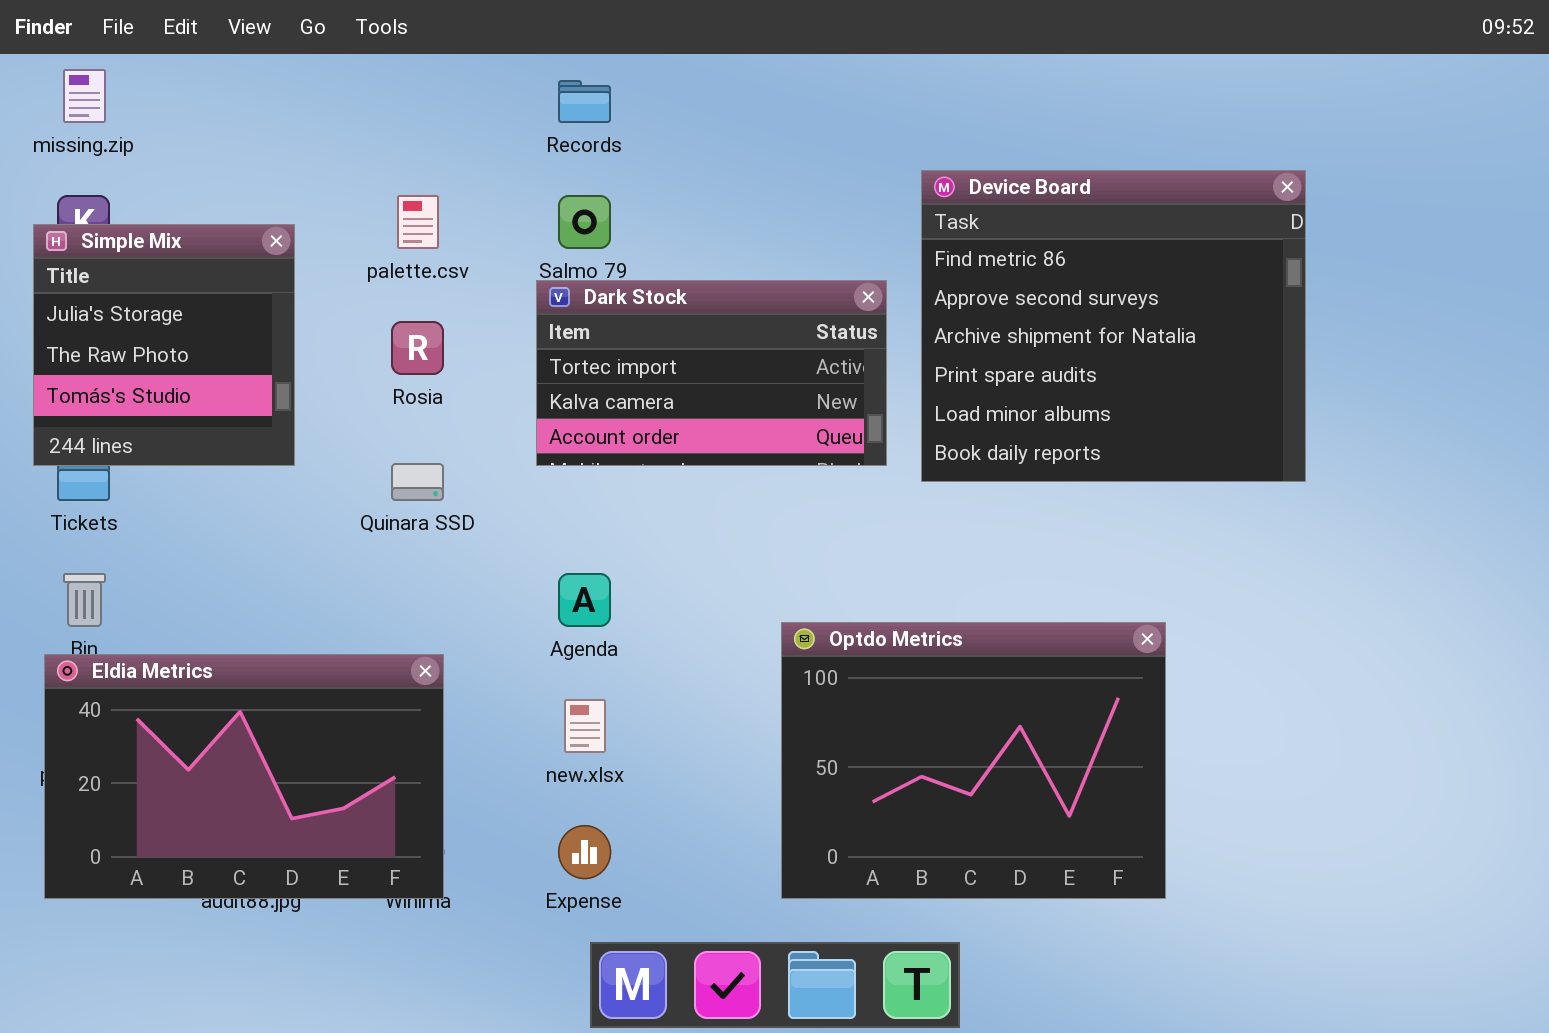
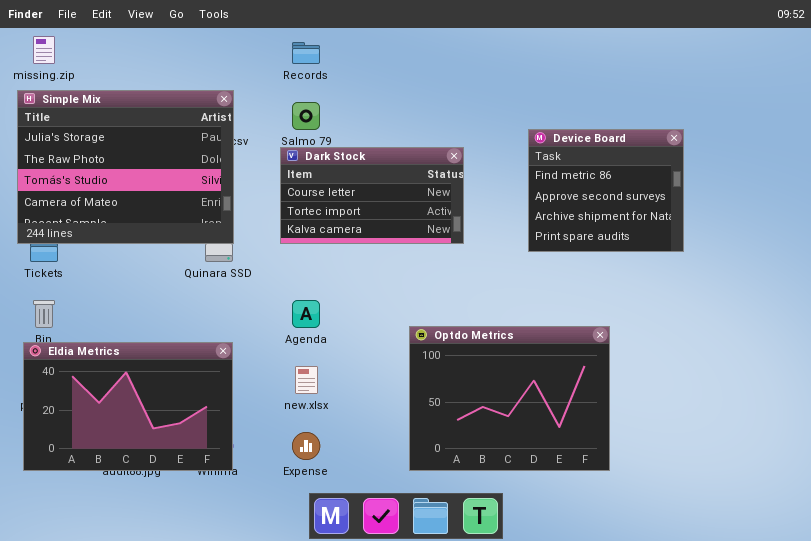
Device Board: [921,170,1306,482] -> [528,129,684,252], resized
Simple Mix: [33,224,295,466] -> [17,90,234,244], resized
Dark Stock: [536,280,887,466] -> [280,147,464,244], scrolled up 1 row

